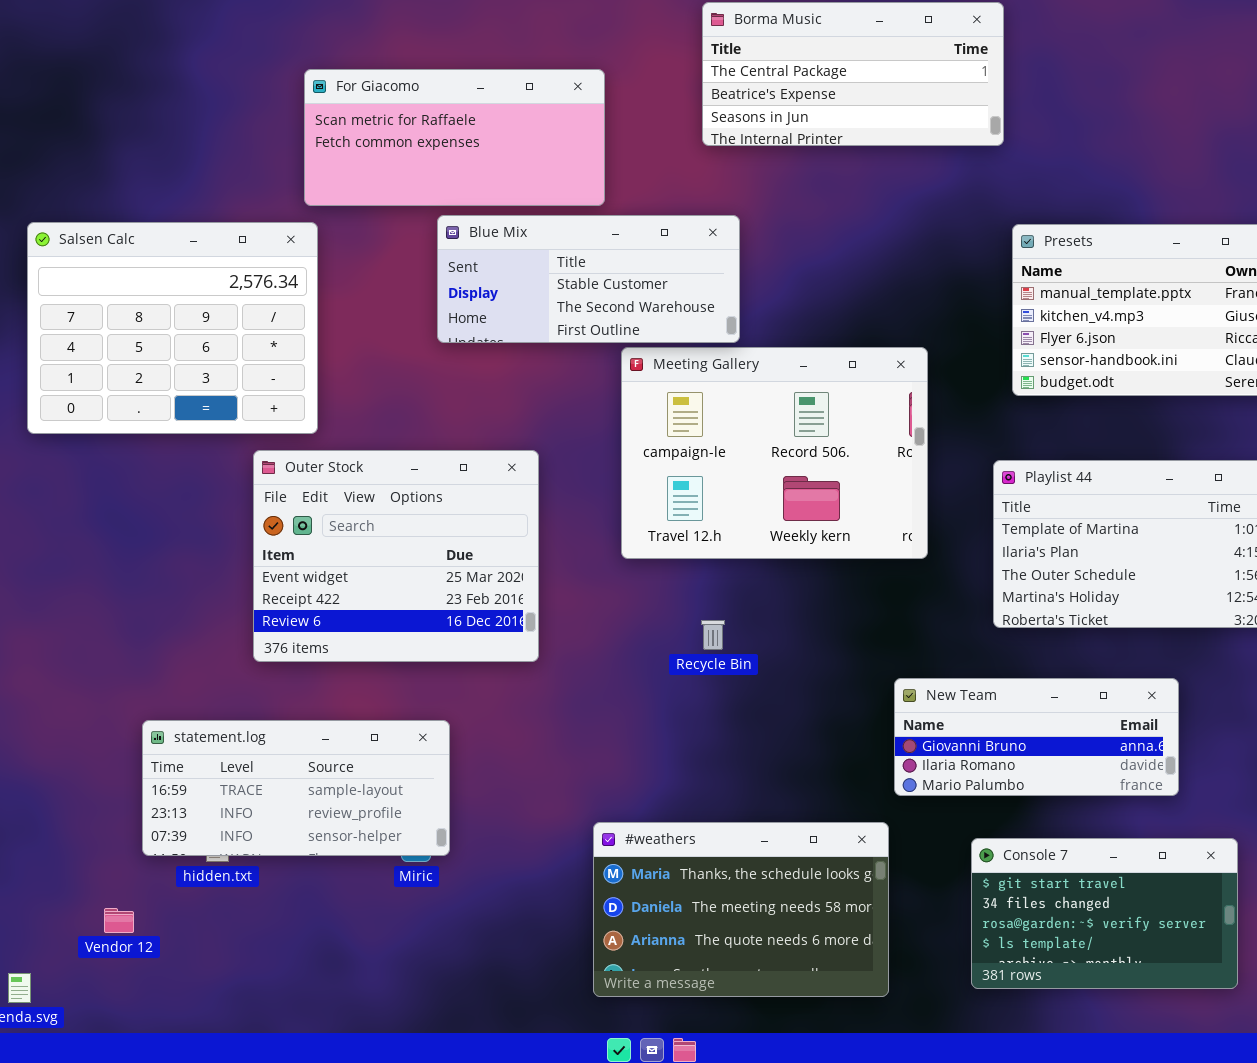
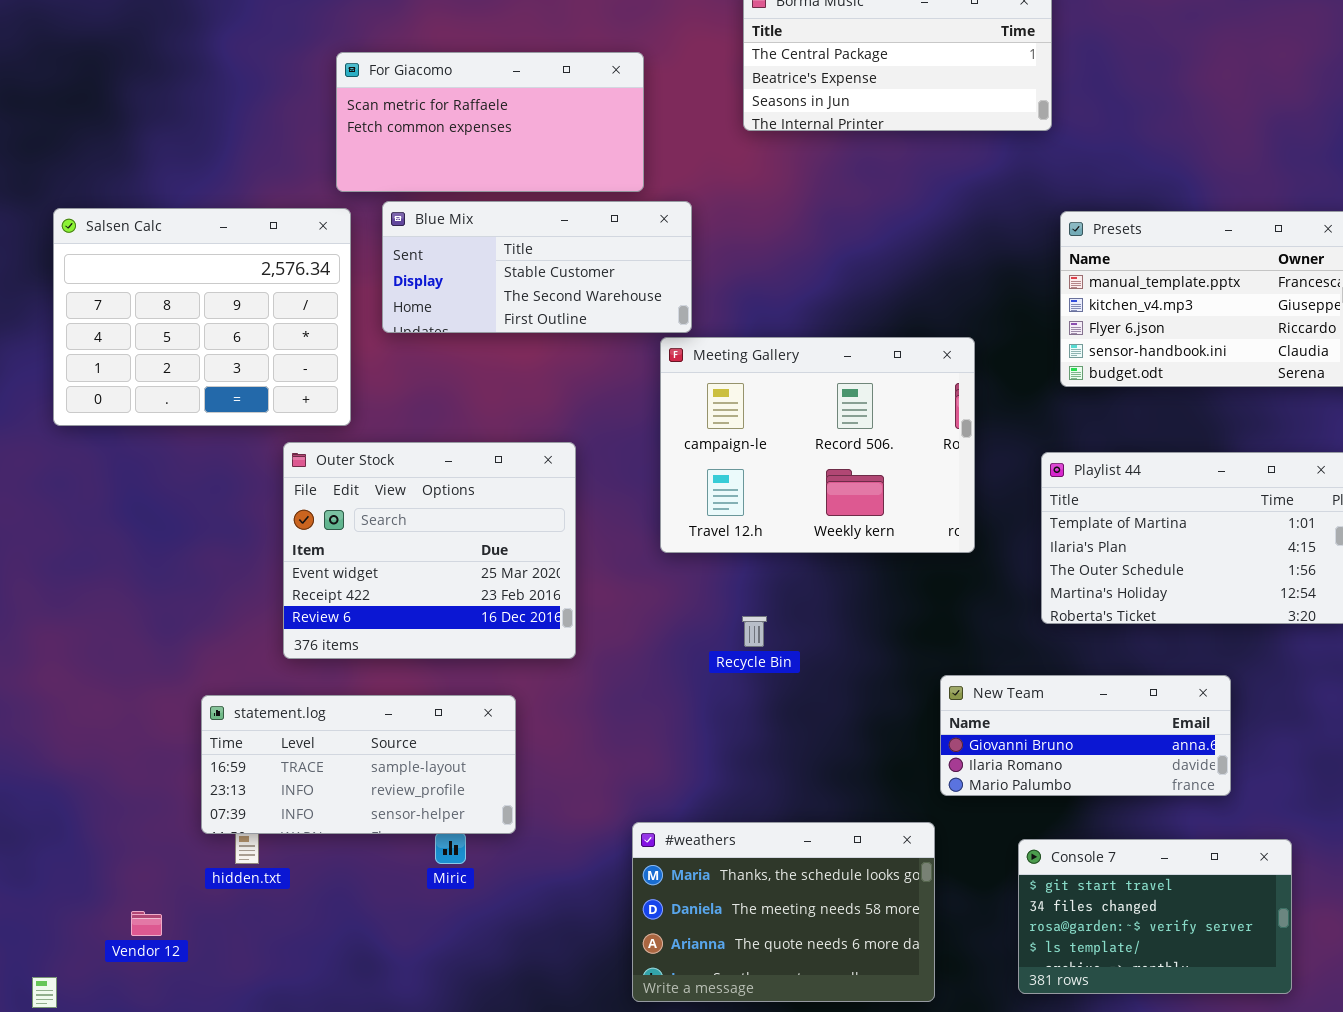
Blue Mix: [437,215,740,343] -> [382,201,692,333], moved
statement.log: [142,720,450,856] -> [201,695,516,834], moved

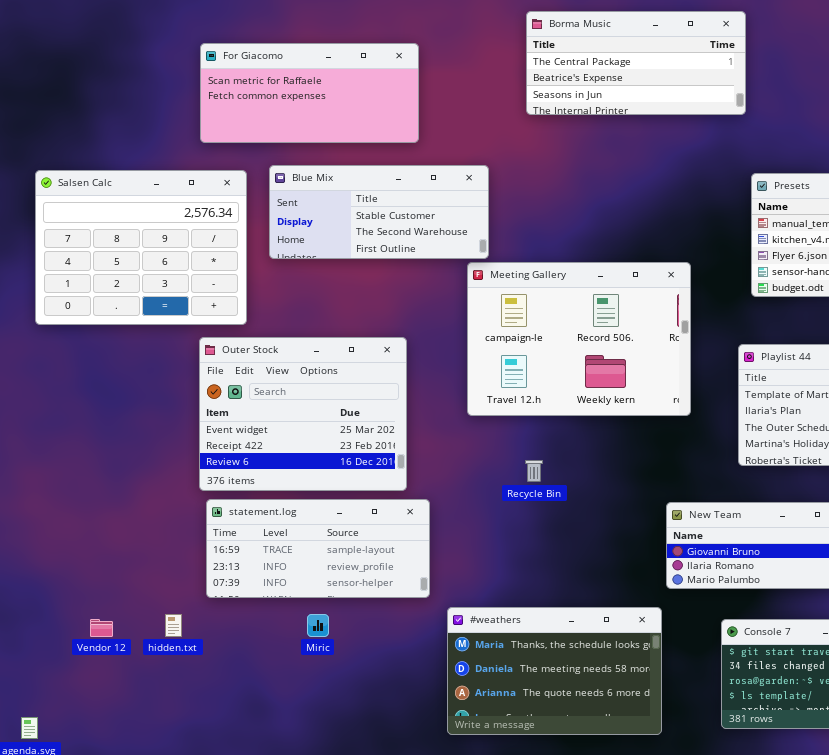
For Giacomo: [336,52,644,192] -> [200,43,419,143], moved
statement.log: [201,695,516,834] -> [206,499,430,598], moved
Vendor 12: [131,911,162,936] -> [90,619,113,637], moved

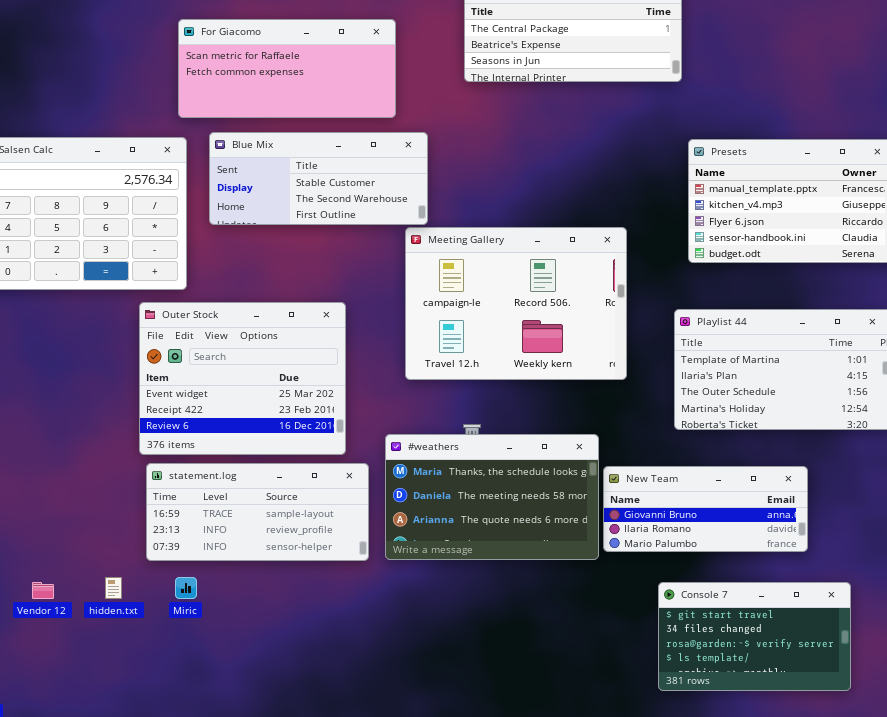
For Giacomo: [200,43,419,143] -> [178,19,396,118], moved
#weathers: [447,607,662,735] -> [385,434,599,560], moved
Miric: [307,614,329,637] -> [175,577,197,599], moved

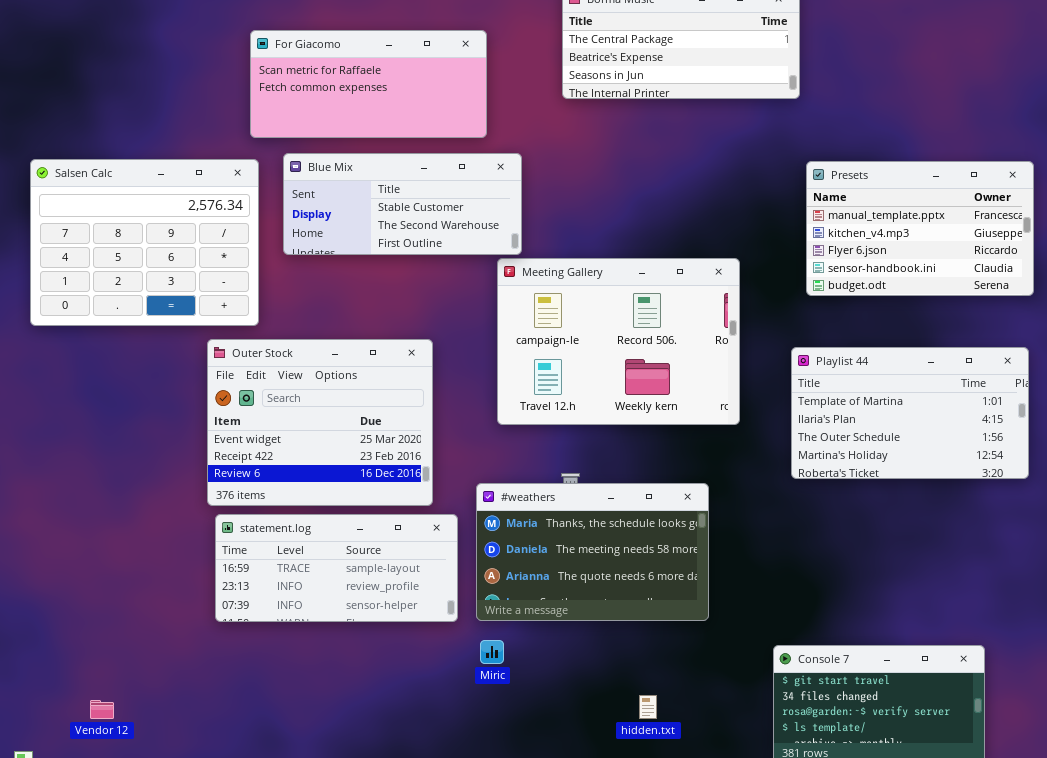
New Team: [603,466,808,552] -> none, closed
hidden.txt: [105,577,122,599] -> [639,695,657,719], moved
Miric: [175,577,197,599] -> [480,640,504,664], moved
Vendor 12: [32,582,54,599] -> [90,700,114,719], moved

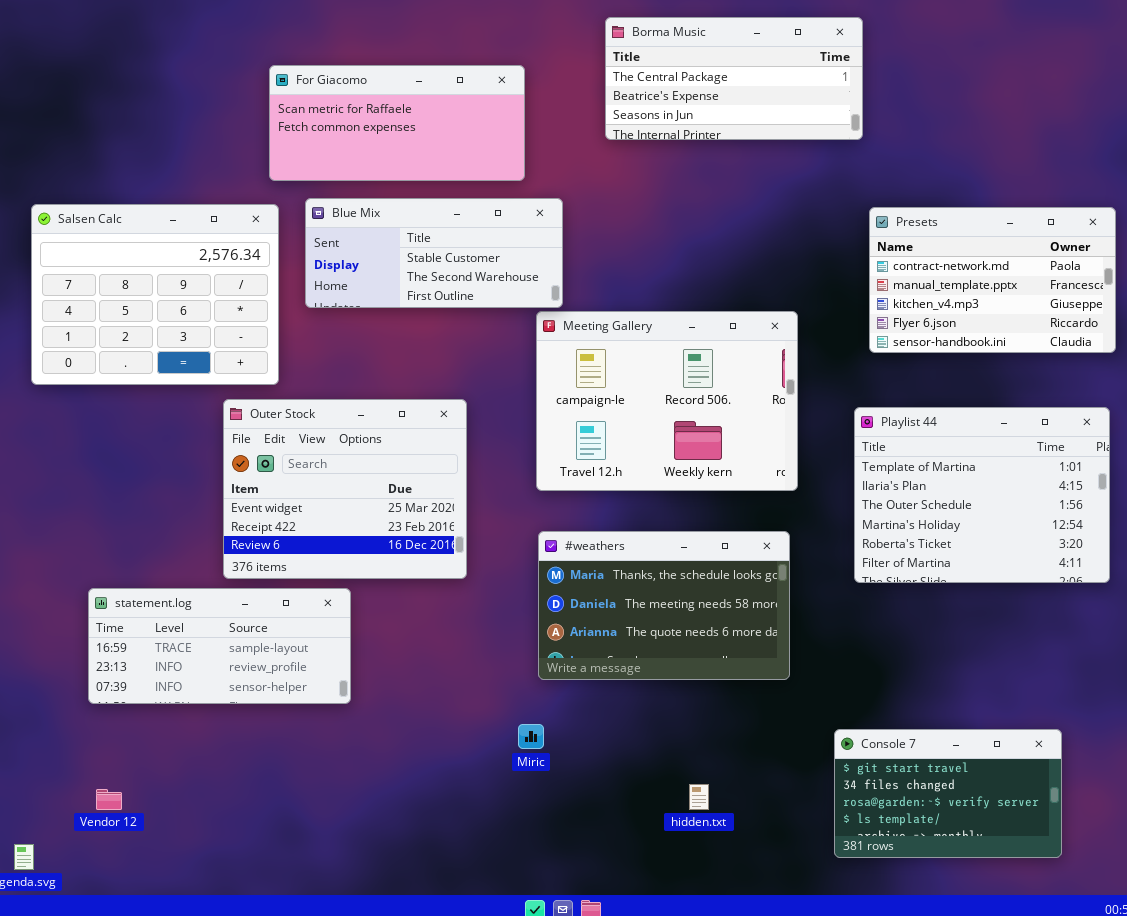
Presets: [806,161,1034,296] -> [869,207,1116,353], scrolled up 1 row
Playlist 44: [791,347,1029,479] -> [854,407,1110,583], resized
#weathers: [476,483,709,621] -> [538,531,790,680], moved
statement.log: [215,514,458,622] -> [88,588,351,704], moved

